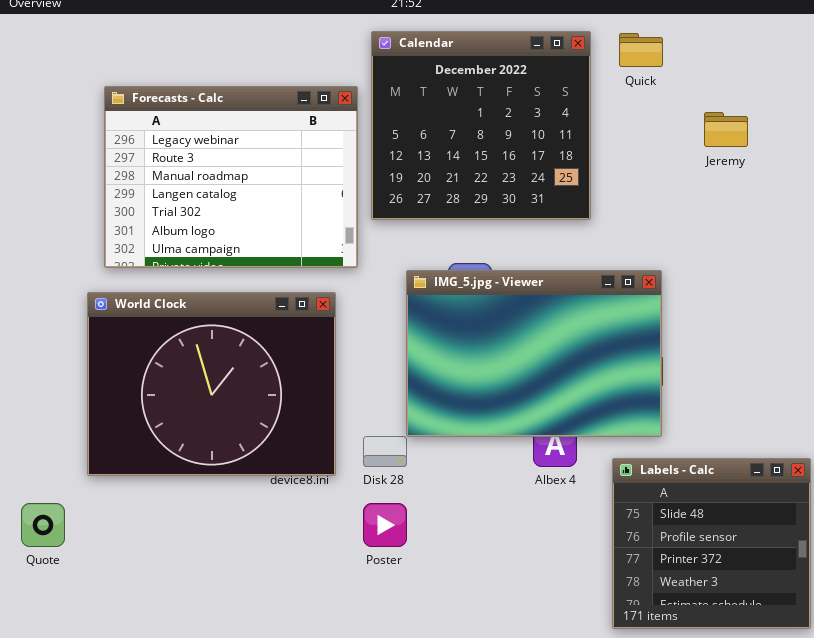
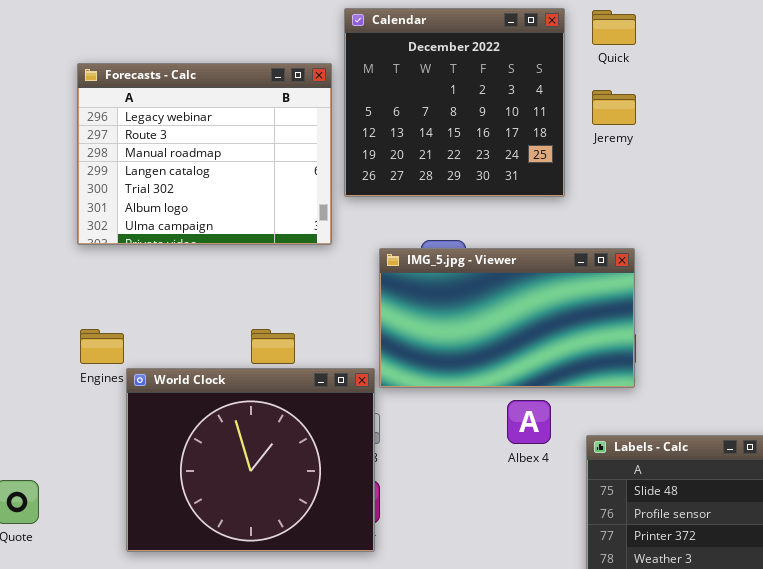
Jeremy: [704,112,748,147] -> [592,90,636,125], moved
IMG_5.jpg - Viewer: [406,270,662,437] -> [379,248,635,388], resized
World Clock: [87,292,336,476] -> [126,368,375,552], moved

